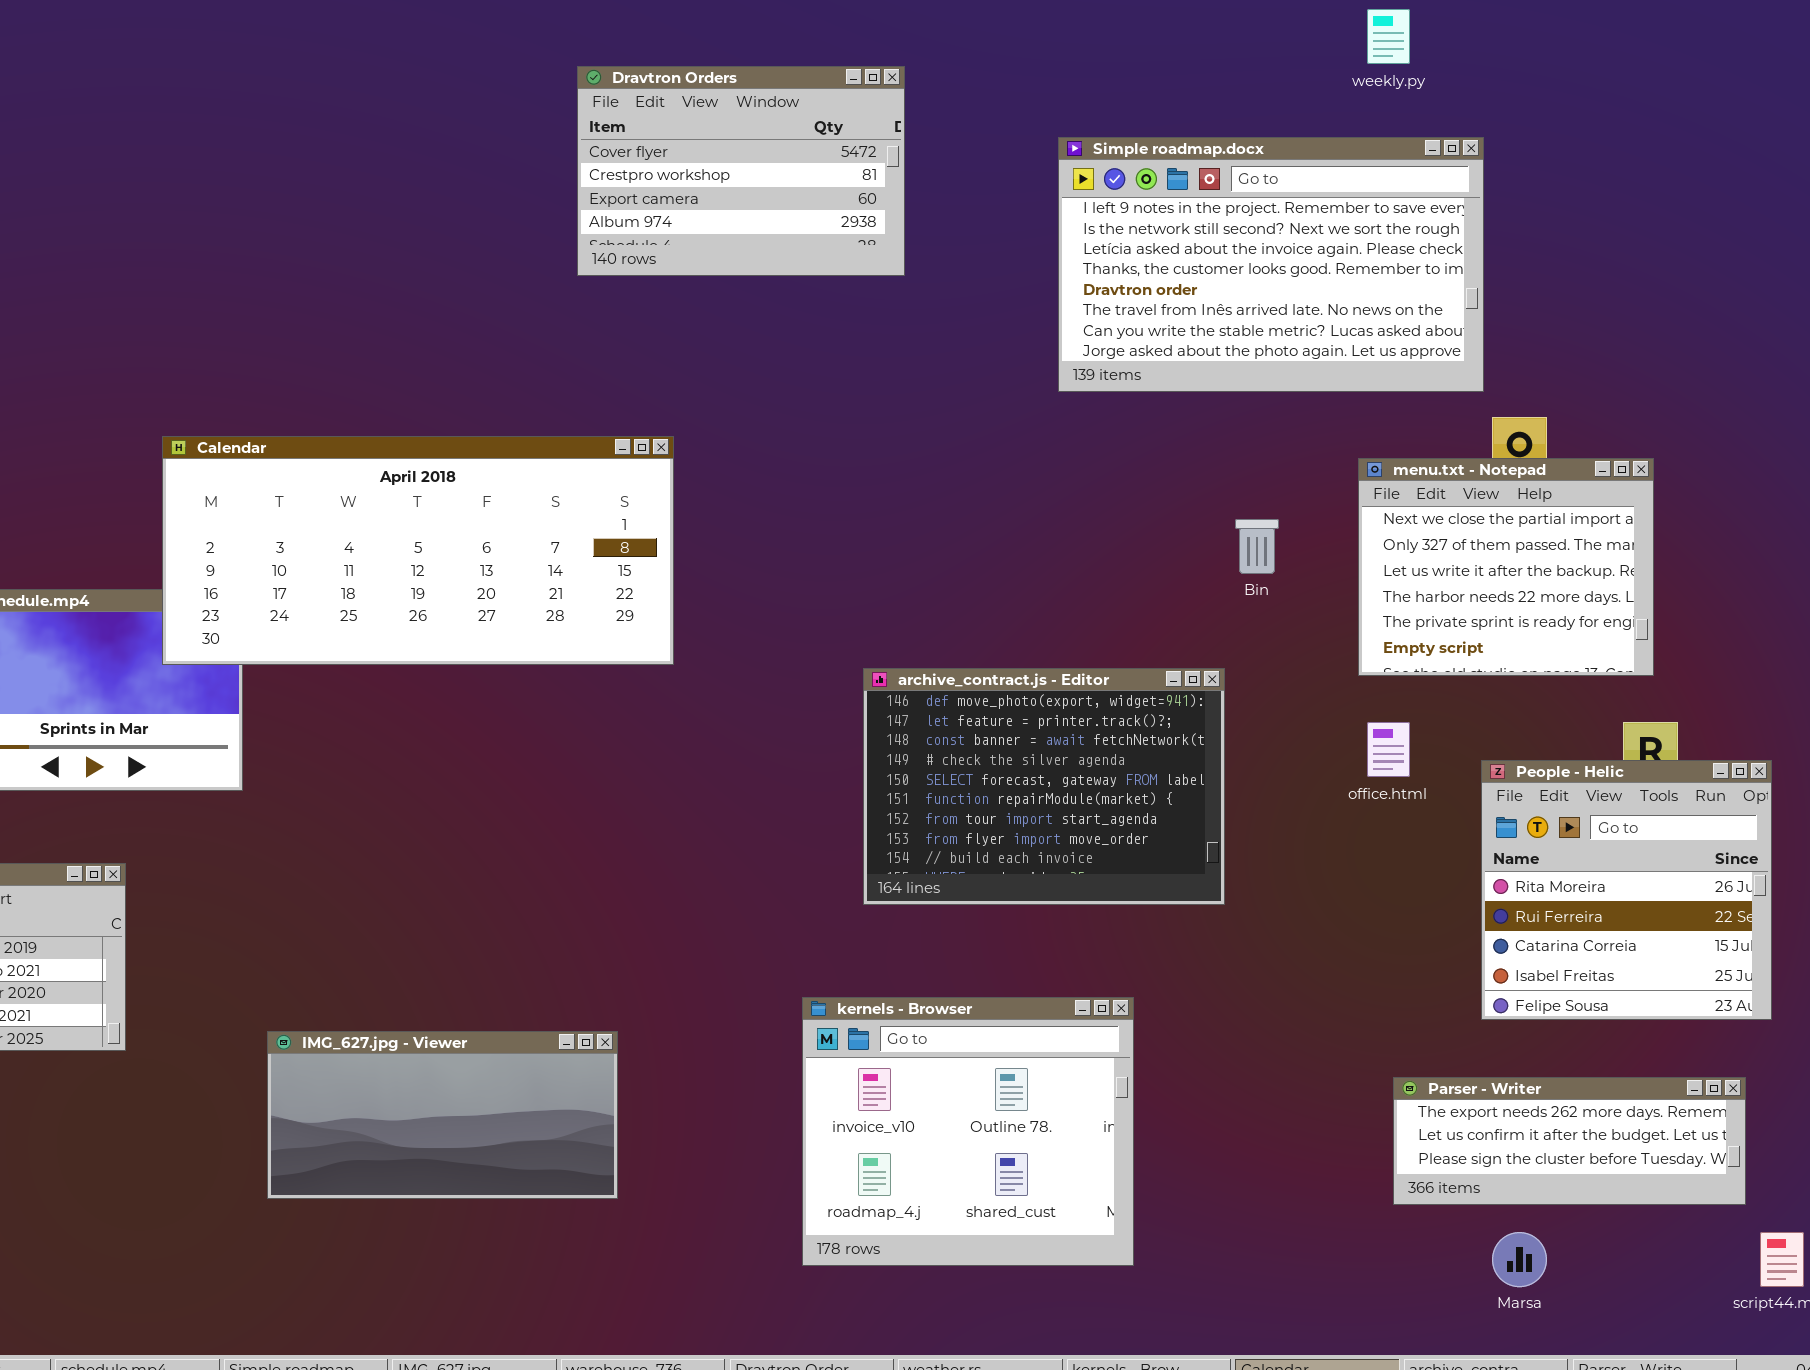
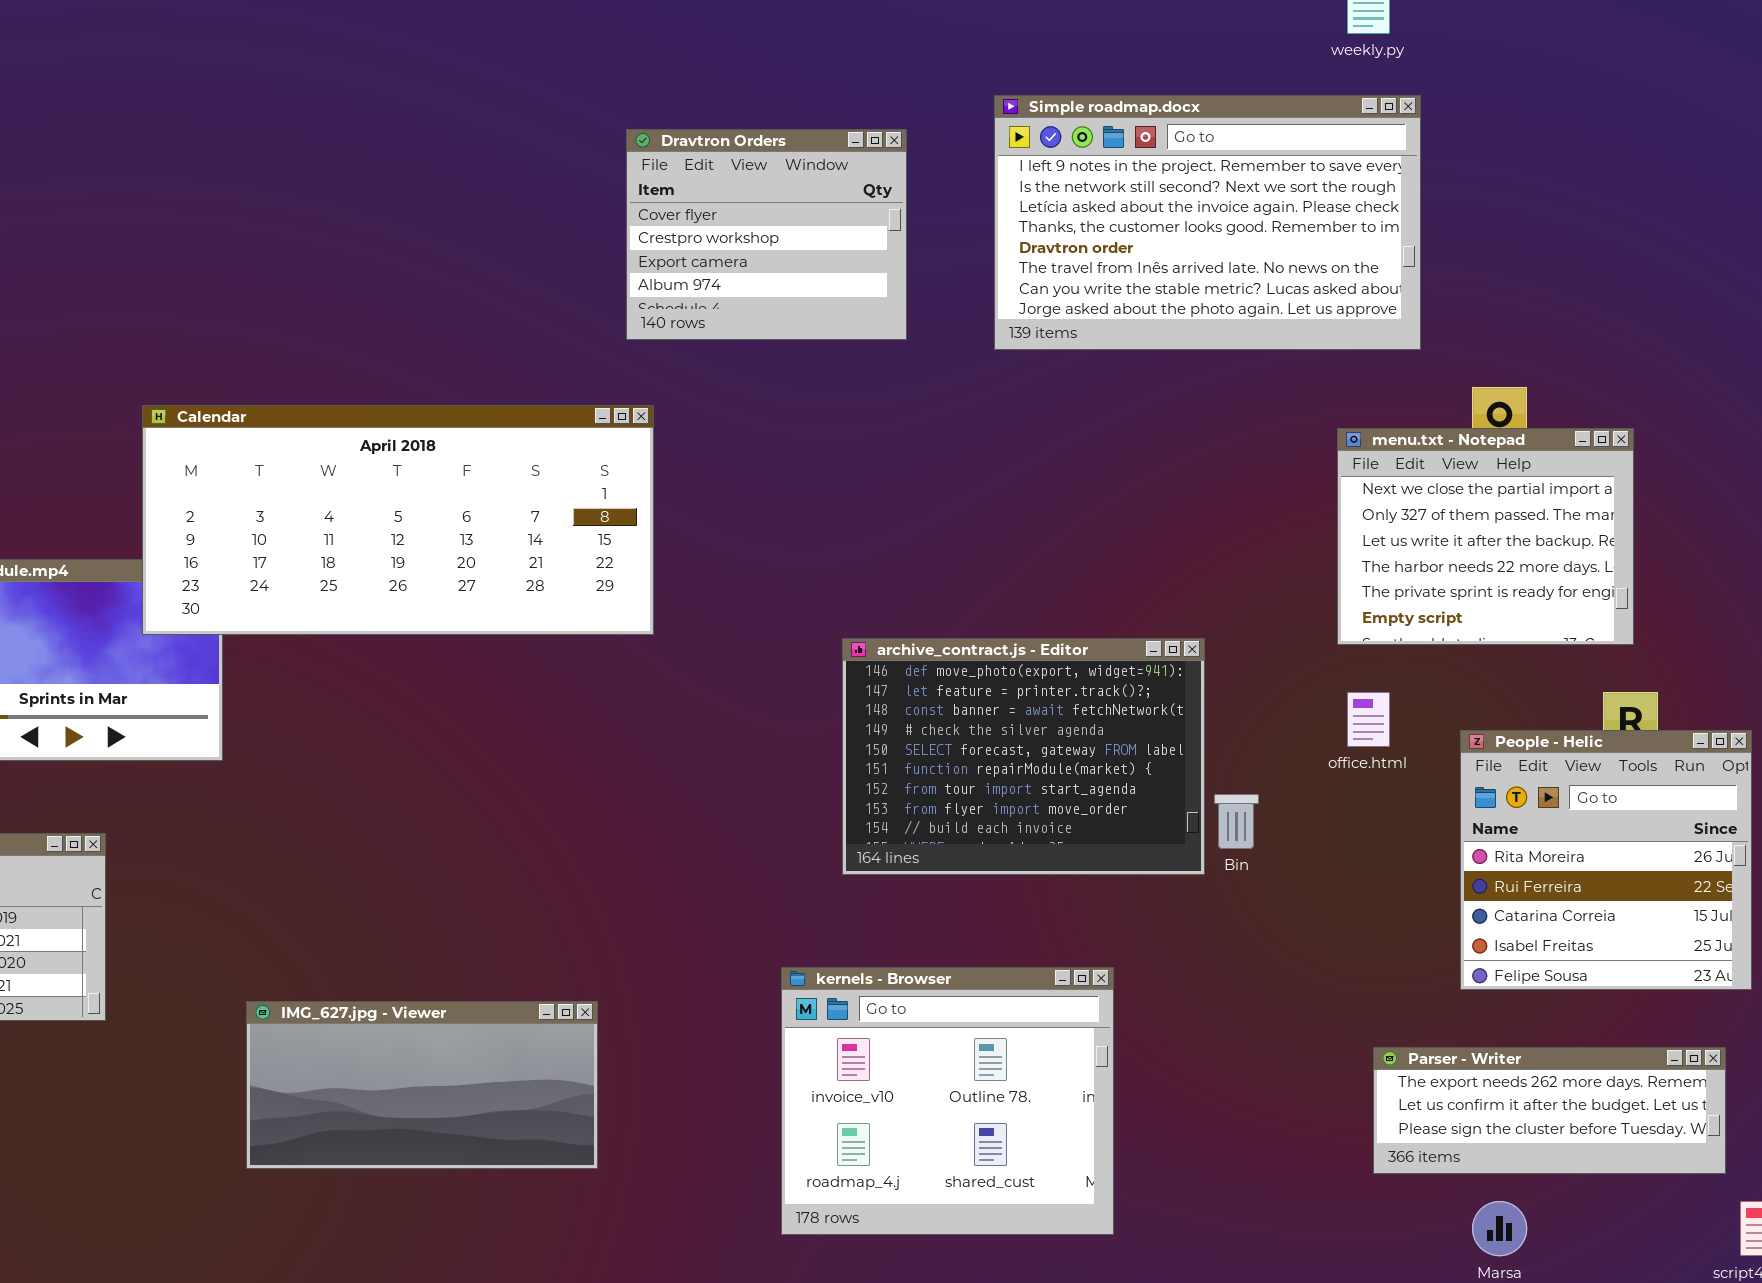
Dravtron Orders: [577,66,905,276] -> [626,129,907,340], moved, resized
Simple roadmap.docx: [1058,137,1484,392] -> [994,95,1421,350], moved
Bin: [1235,519,1279,574] -> [1214,794,1259,849], moved

